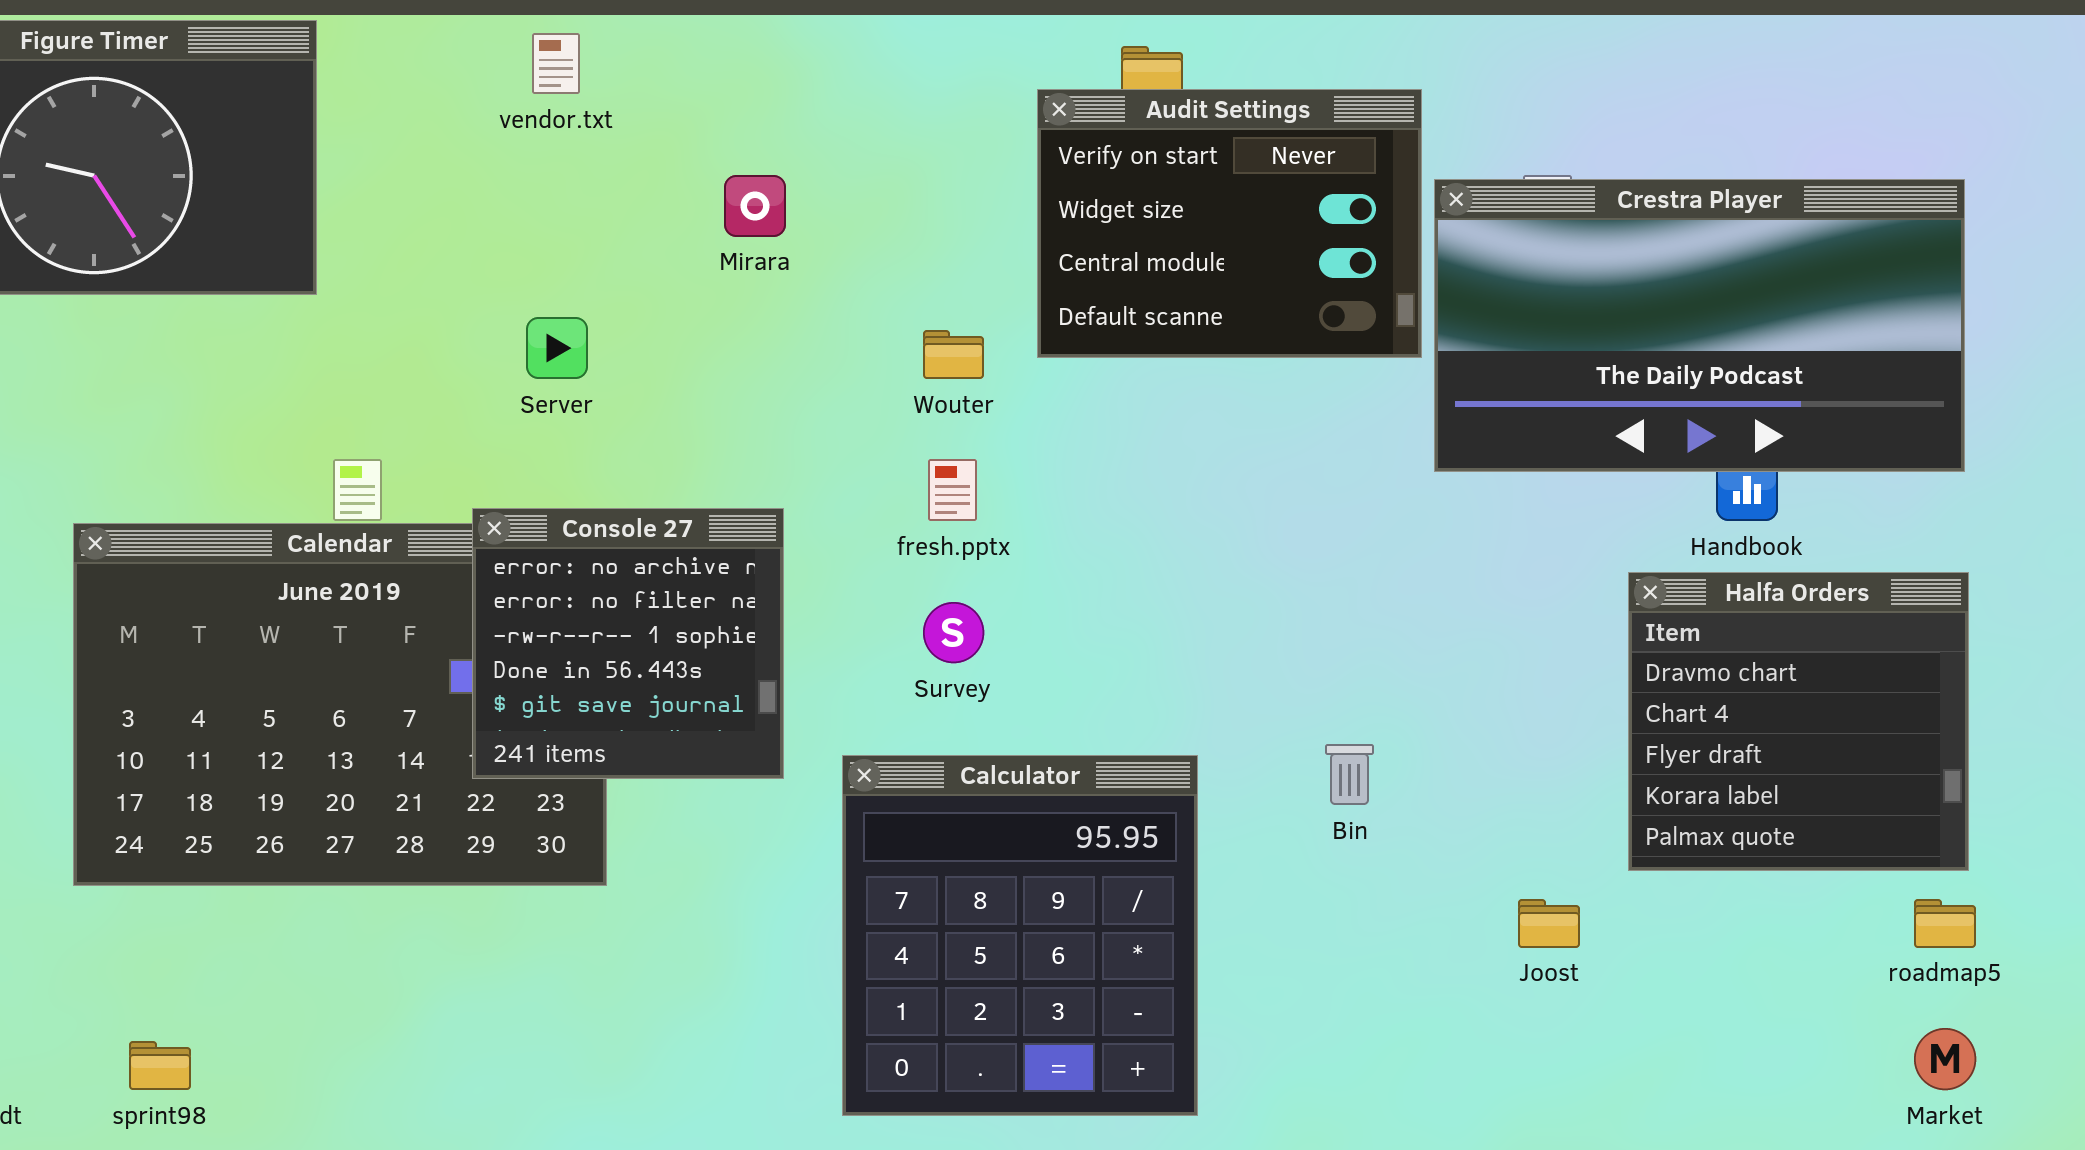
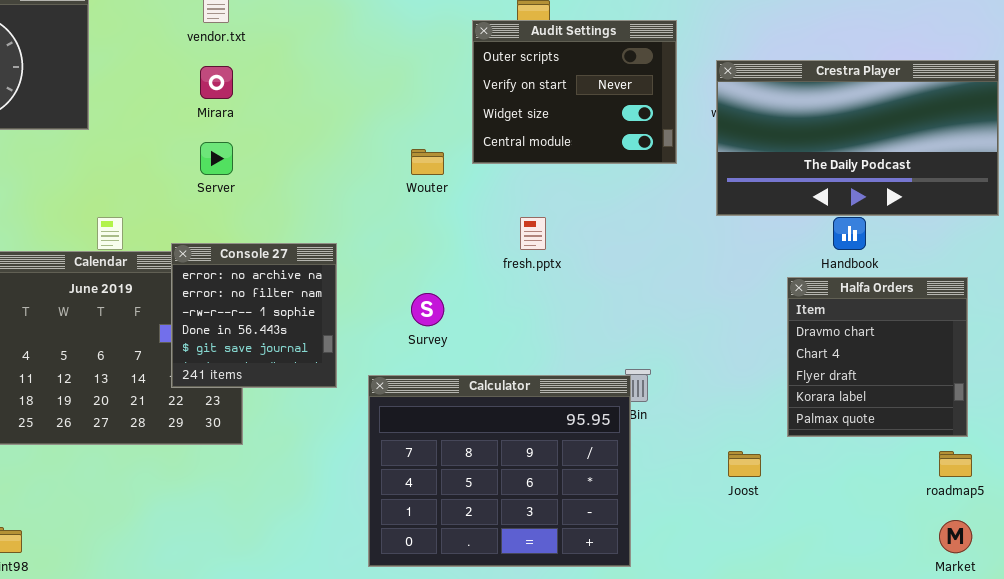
Audit Settings: [1037,89,1422,358] -> [472,20,677,164], scrolled up 1 row
Mirara: [724,175,786,237] -> [200,66,233,99], moved
Crestra Player: [1434,179,1965,472] -> [716,60,999,216], moved
fresh.pptx: [928,459,977,521] -> [520,217,546,250], moved
Calculator: [842,755,1198,1116] -> [368,375,631,567], resized

